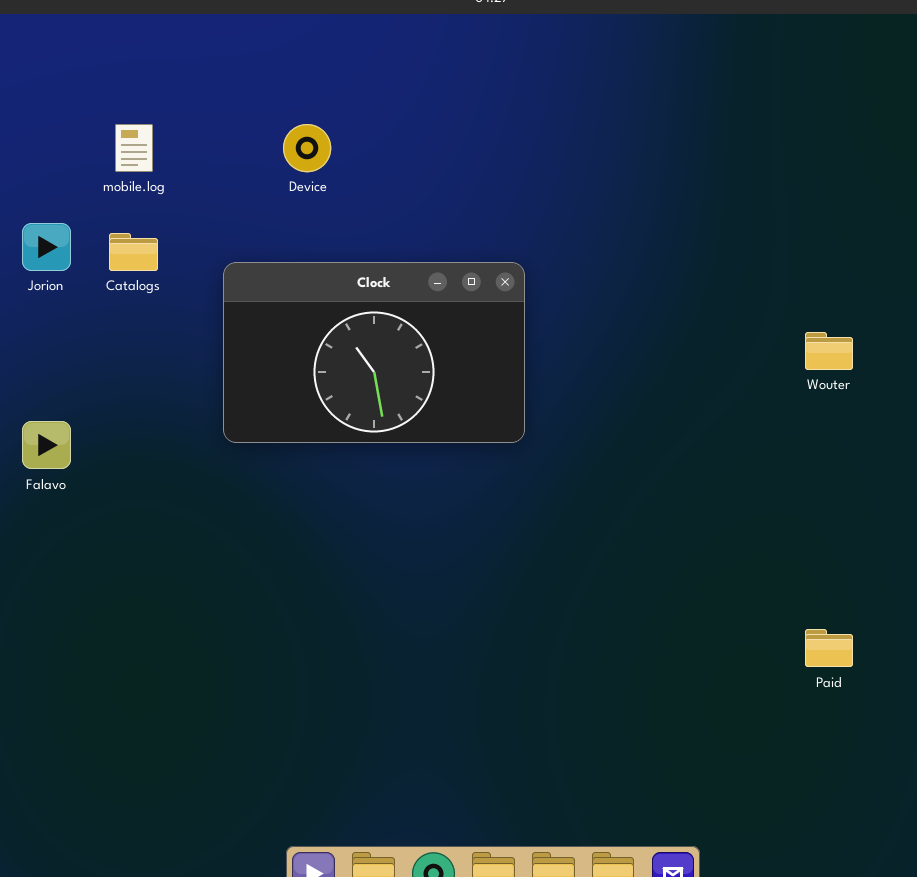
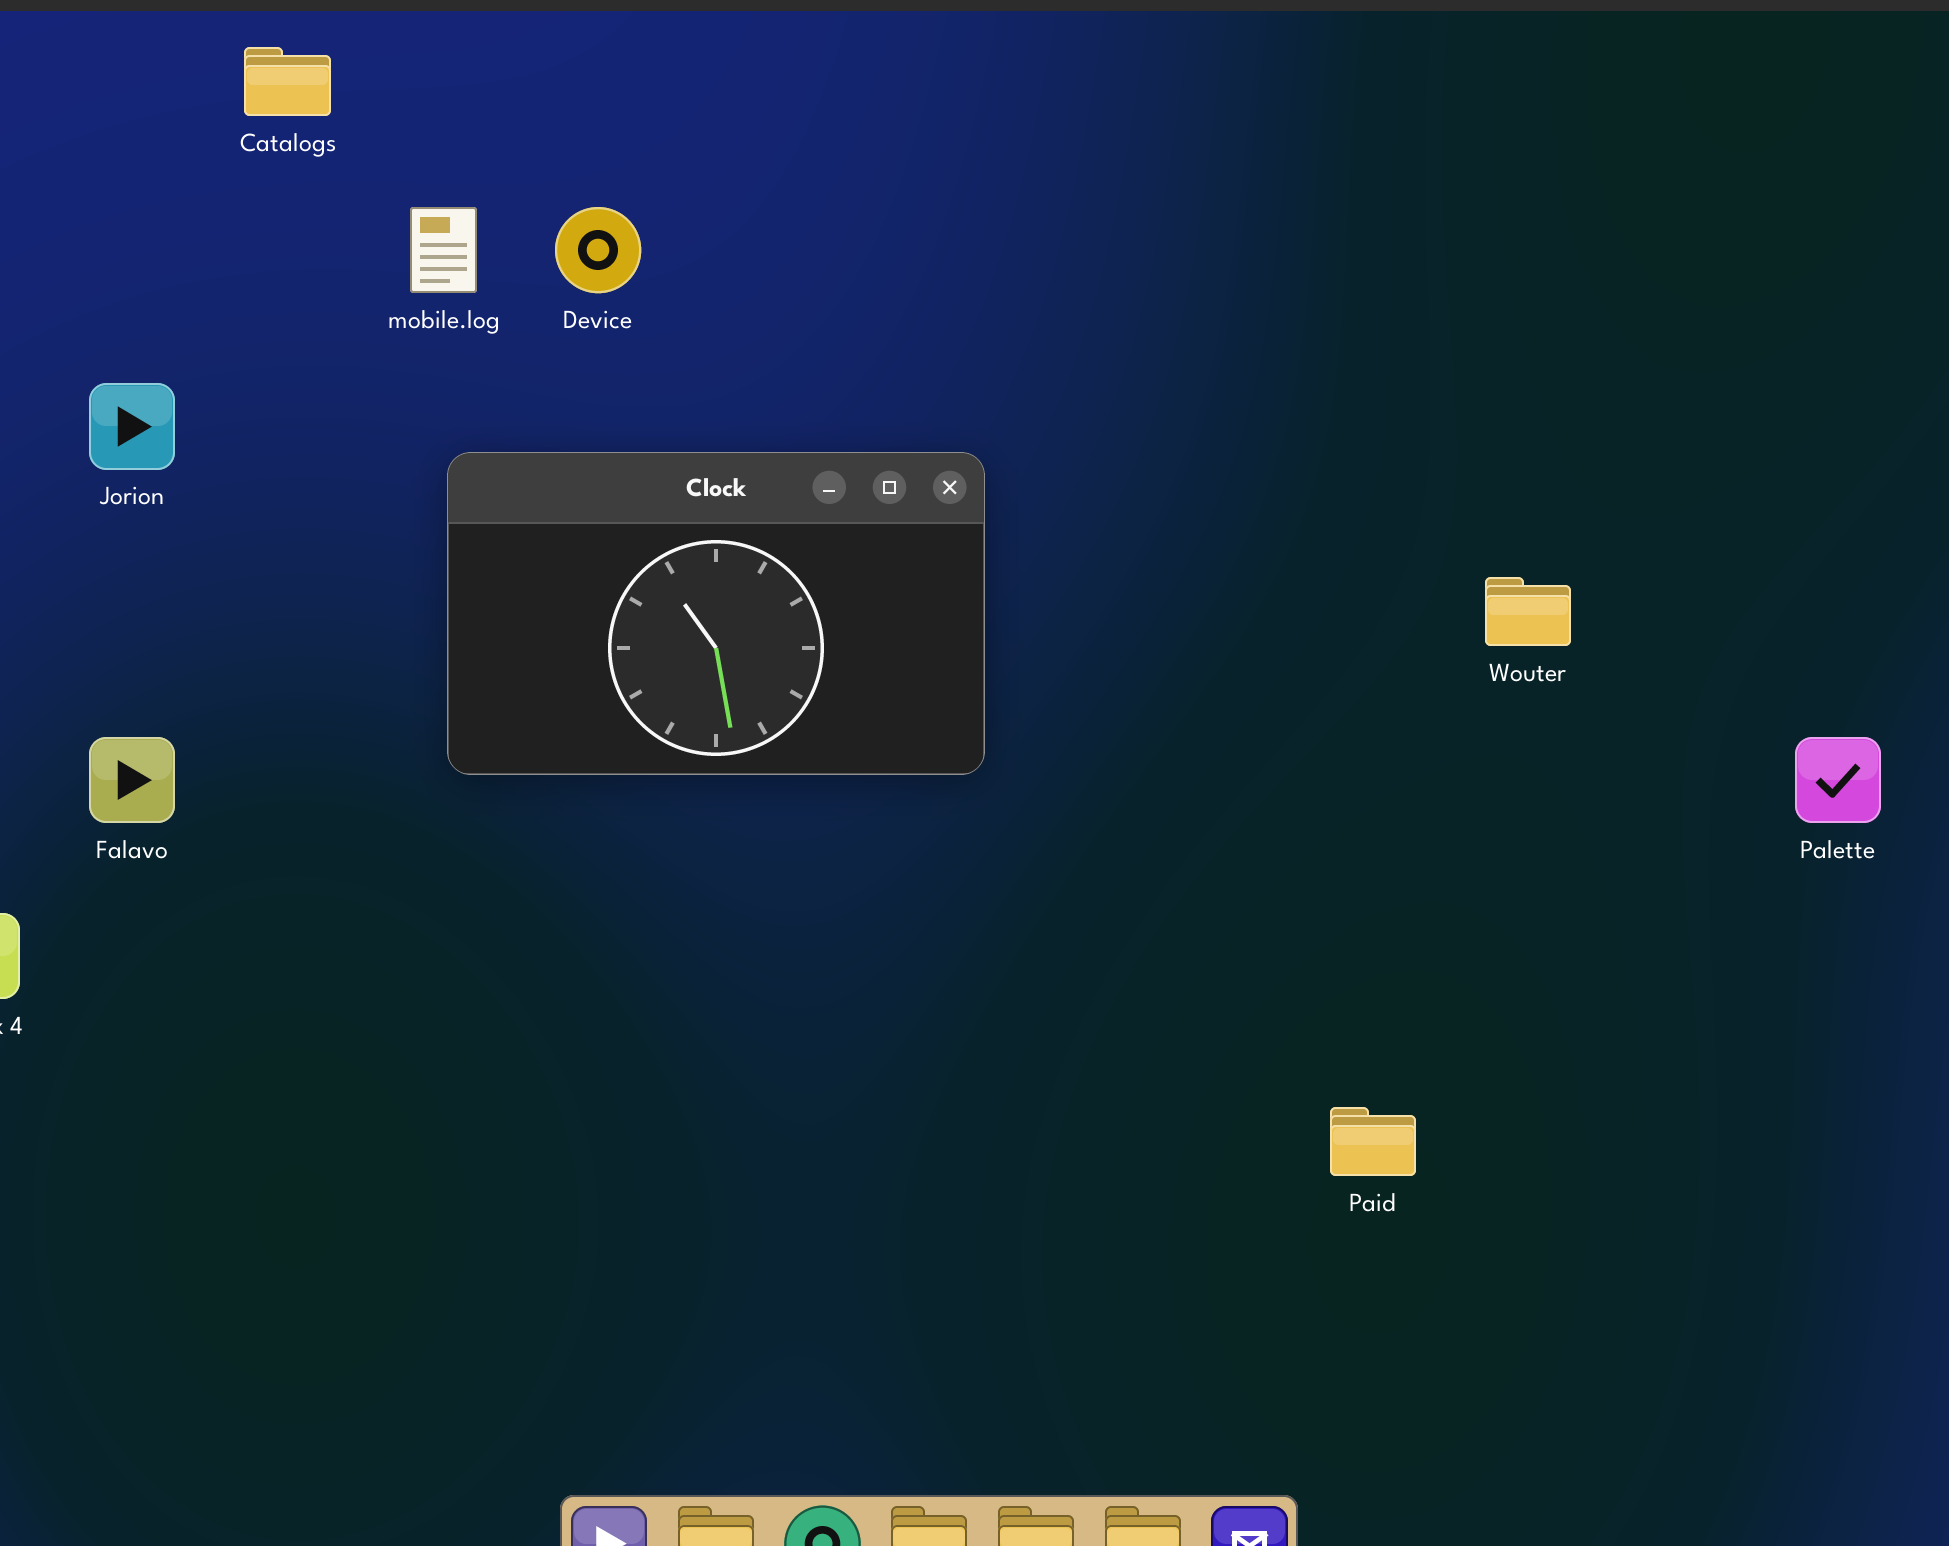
mobile.log: [115,124,153,172] -> [410,207,477,293], moved
Catalogs: [109,233,158,271] -> [244,47,331,116], moved
Paid: [805,629,853,667] -> [1330,1107,1416,1176], moved

